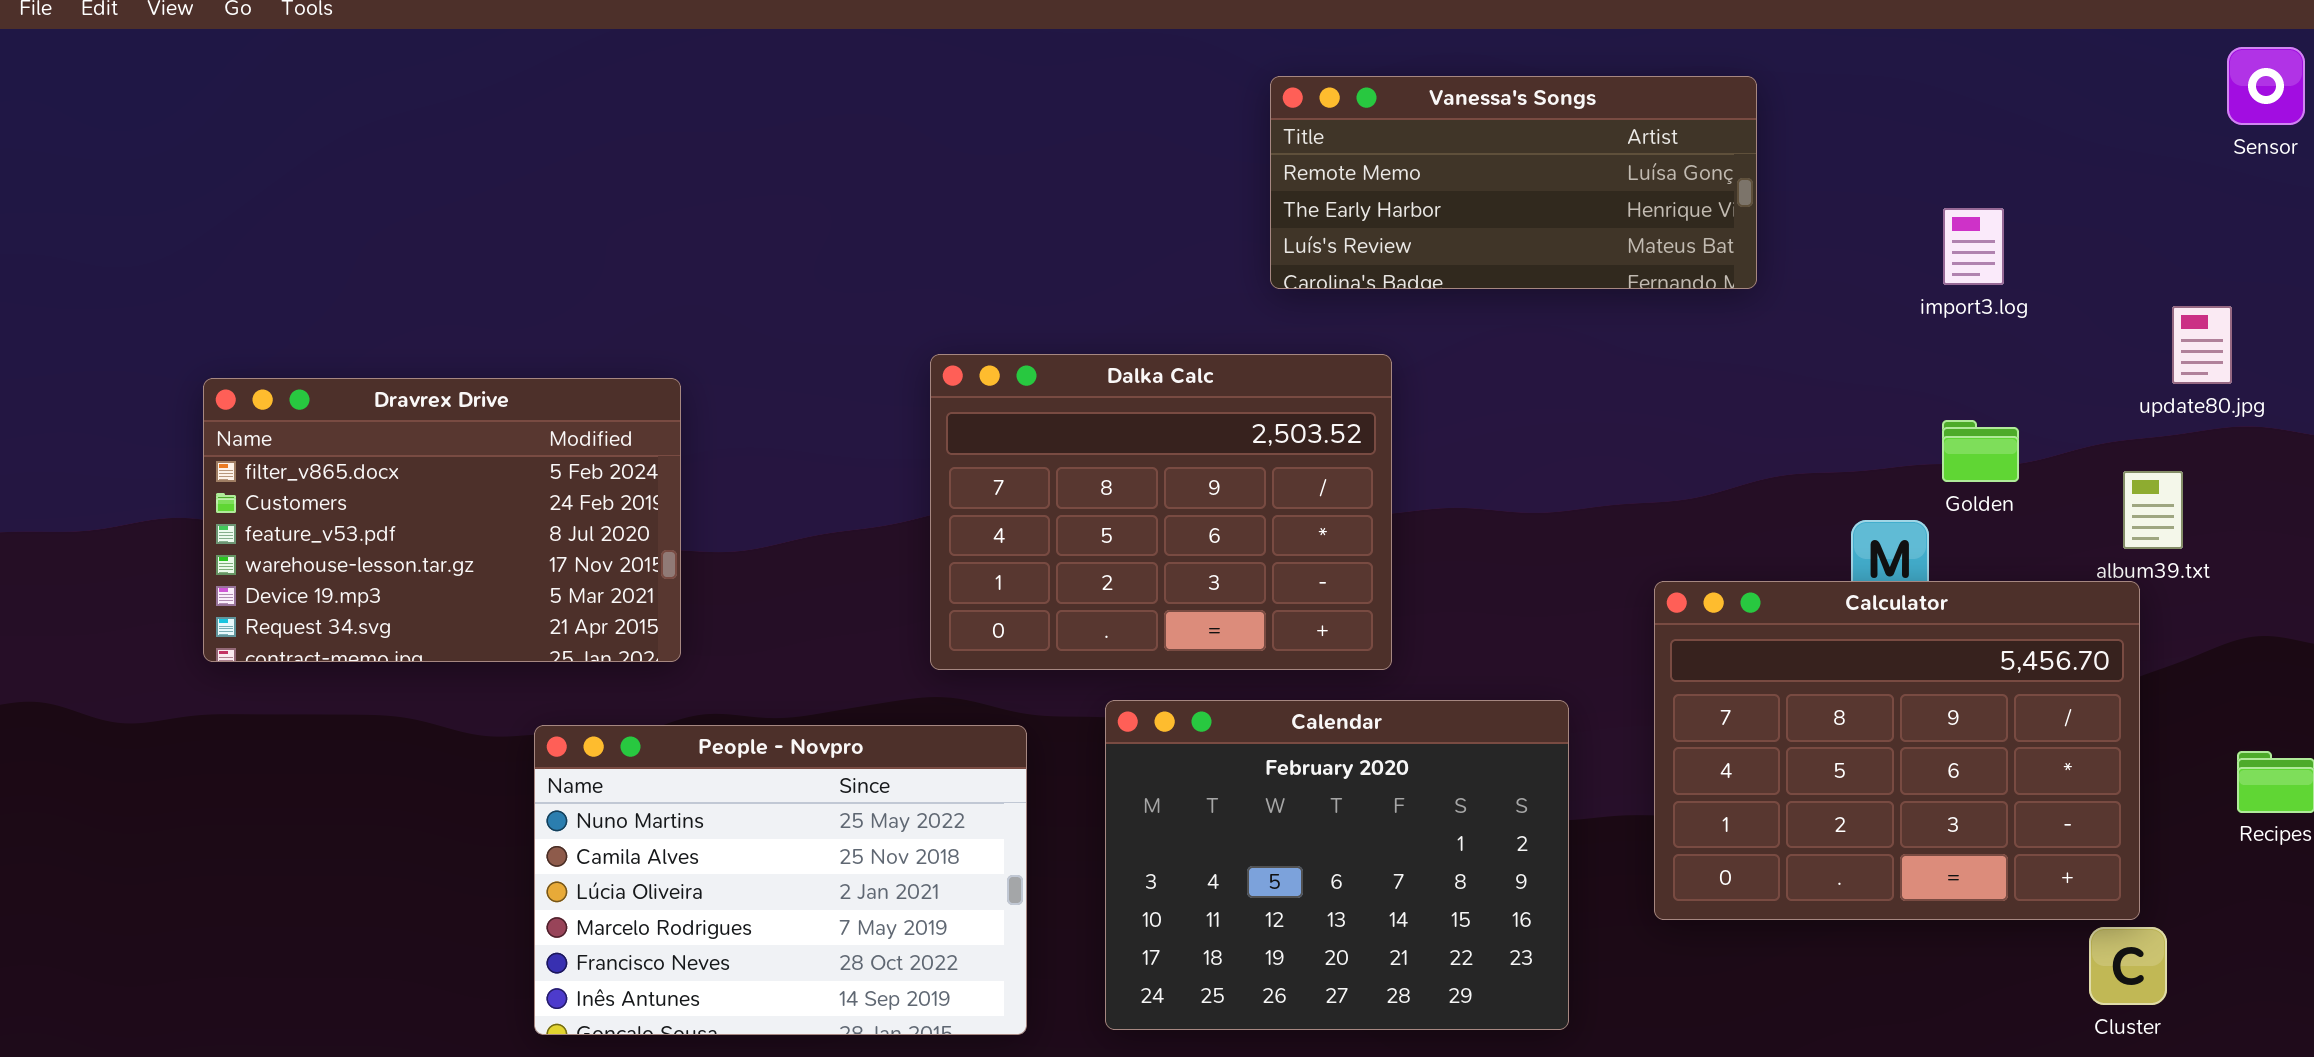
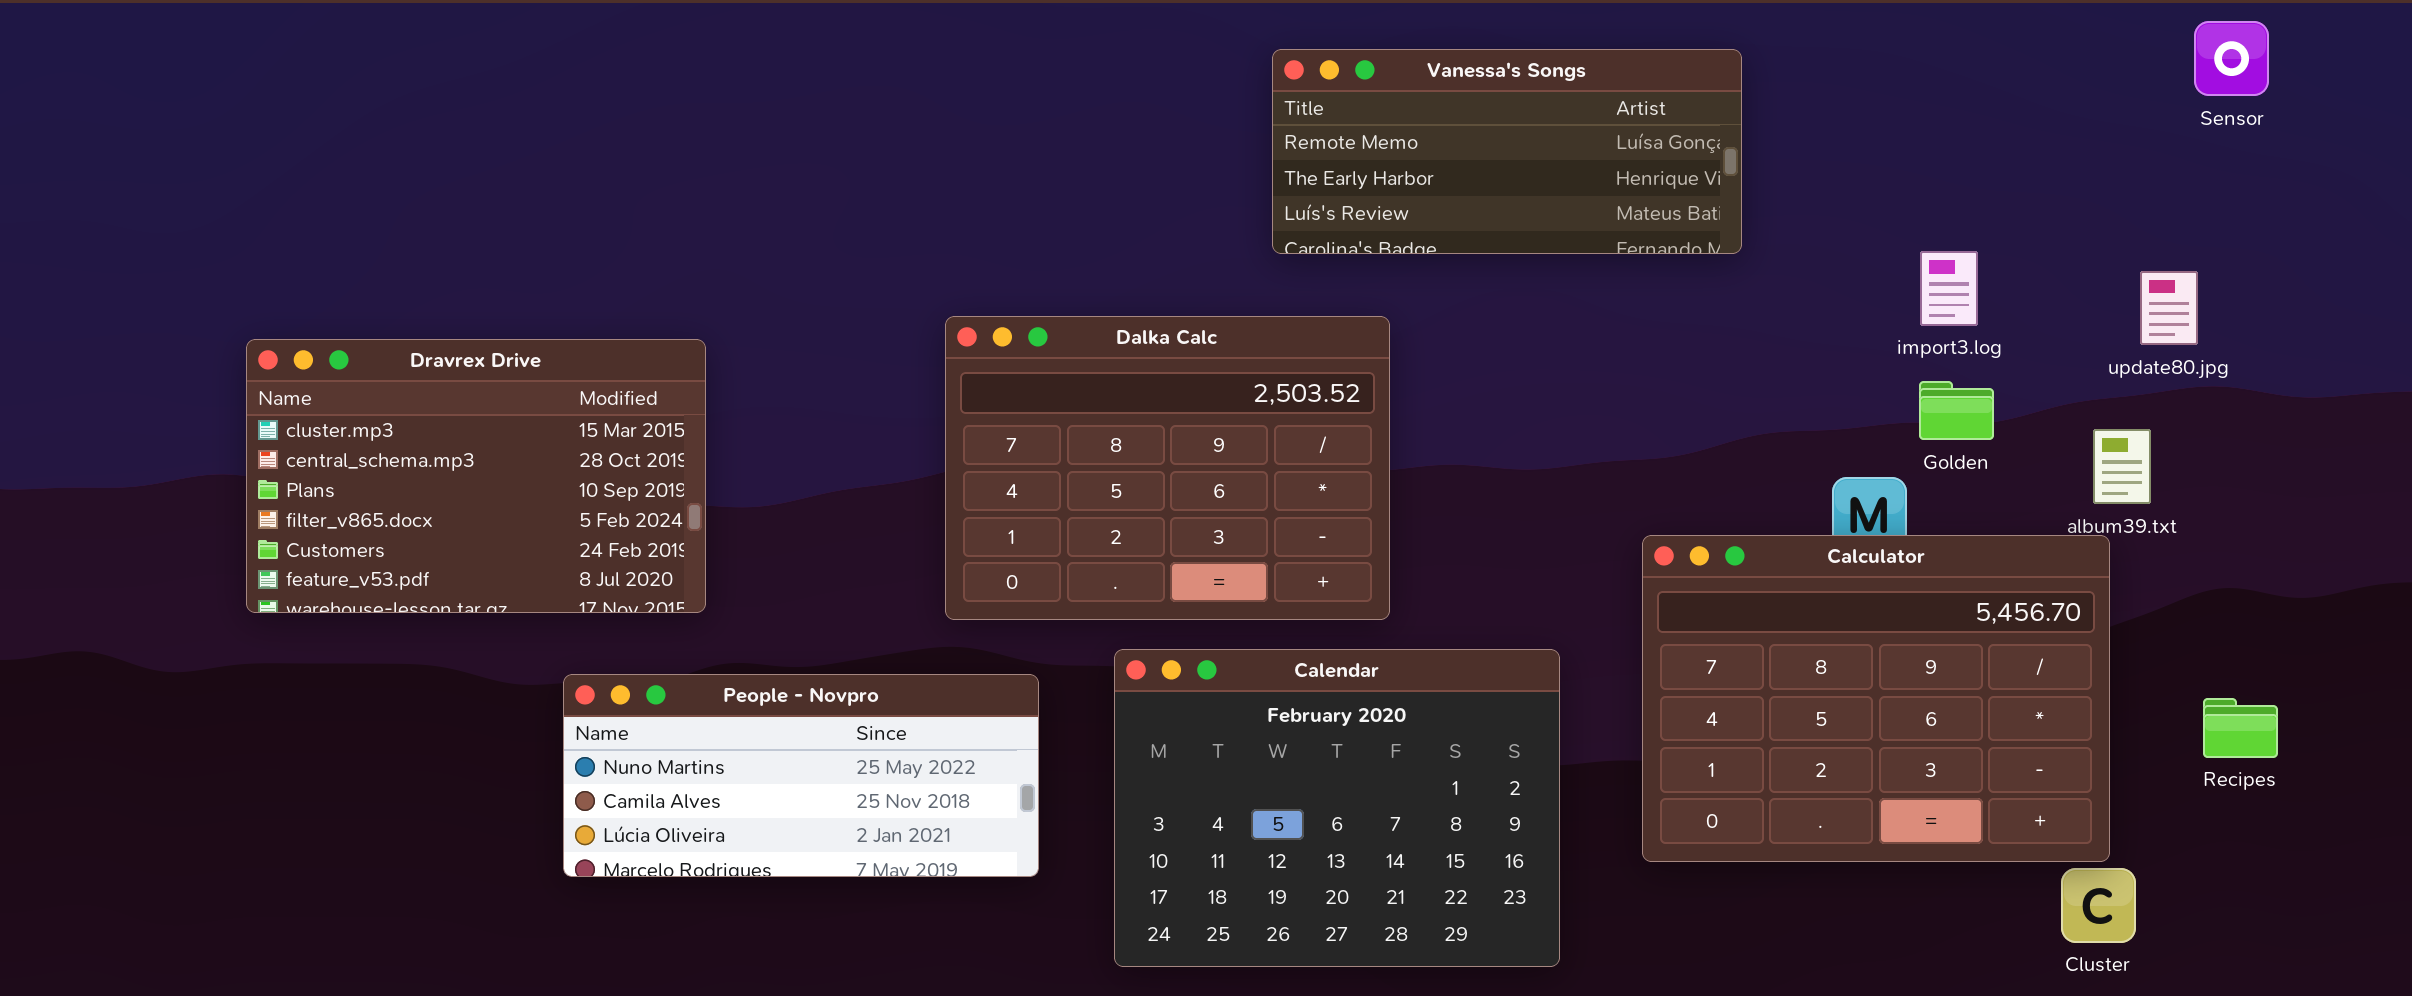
import3.log: [1943,208,2004,285] -> [1920,251,1978,326], moved
Dravrex Drive: [203,378,681,662] -> [246,339,706,613], scrolled up 3 rows
People - Novpro: [534,725,1027,1035] -> [563,674,1039,877], resized

